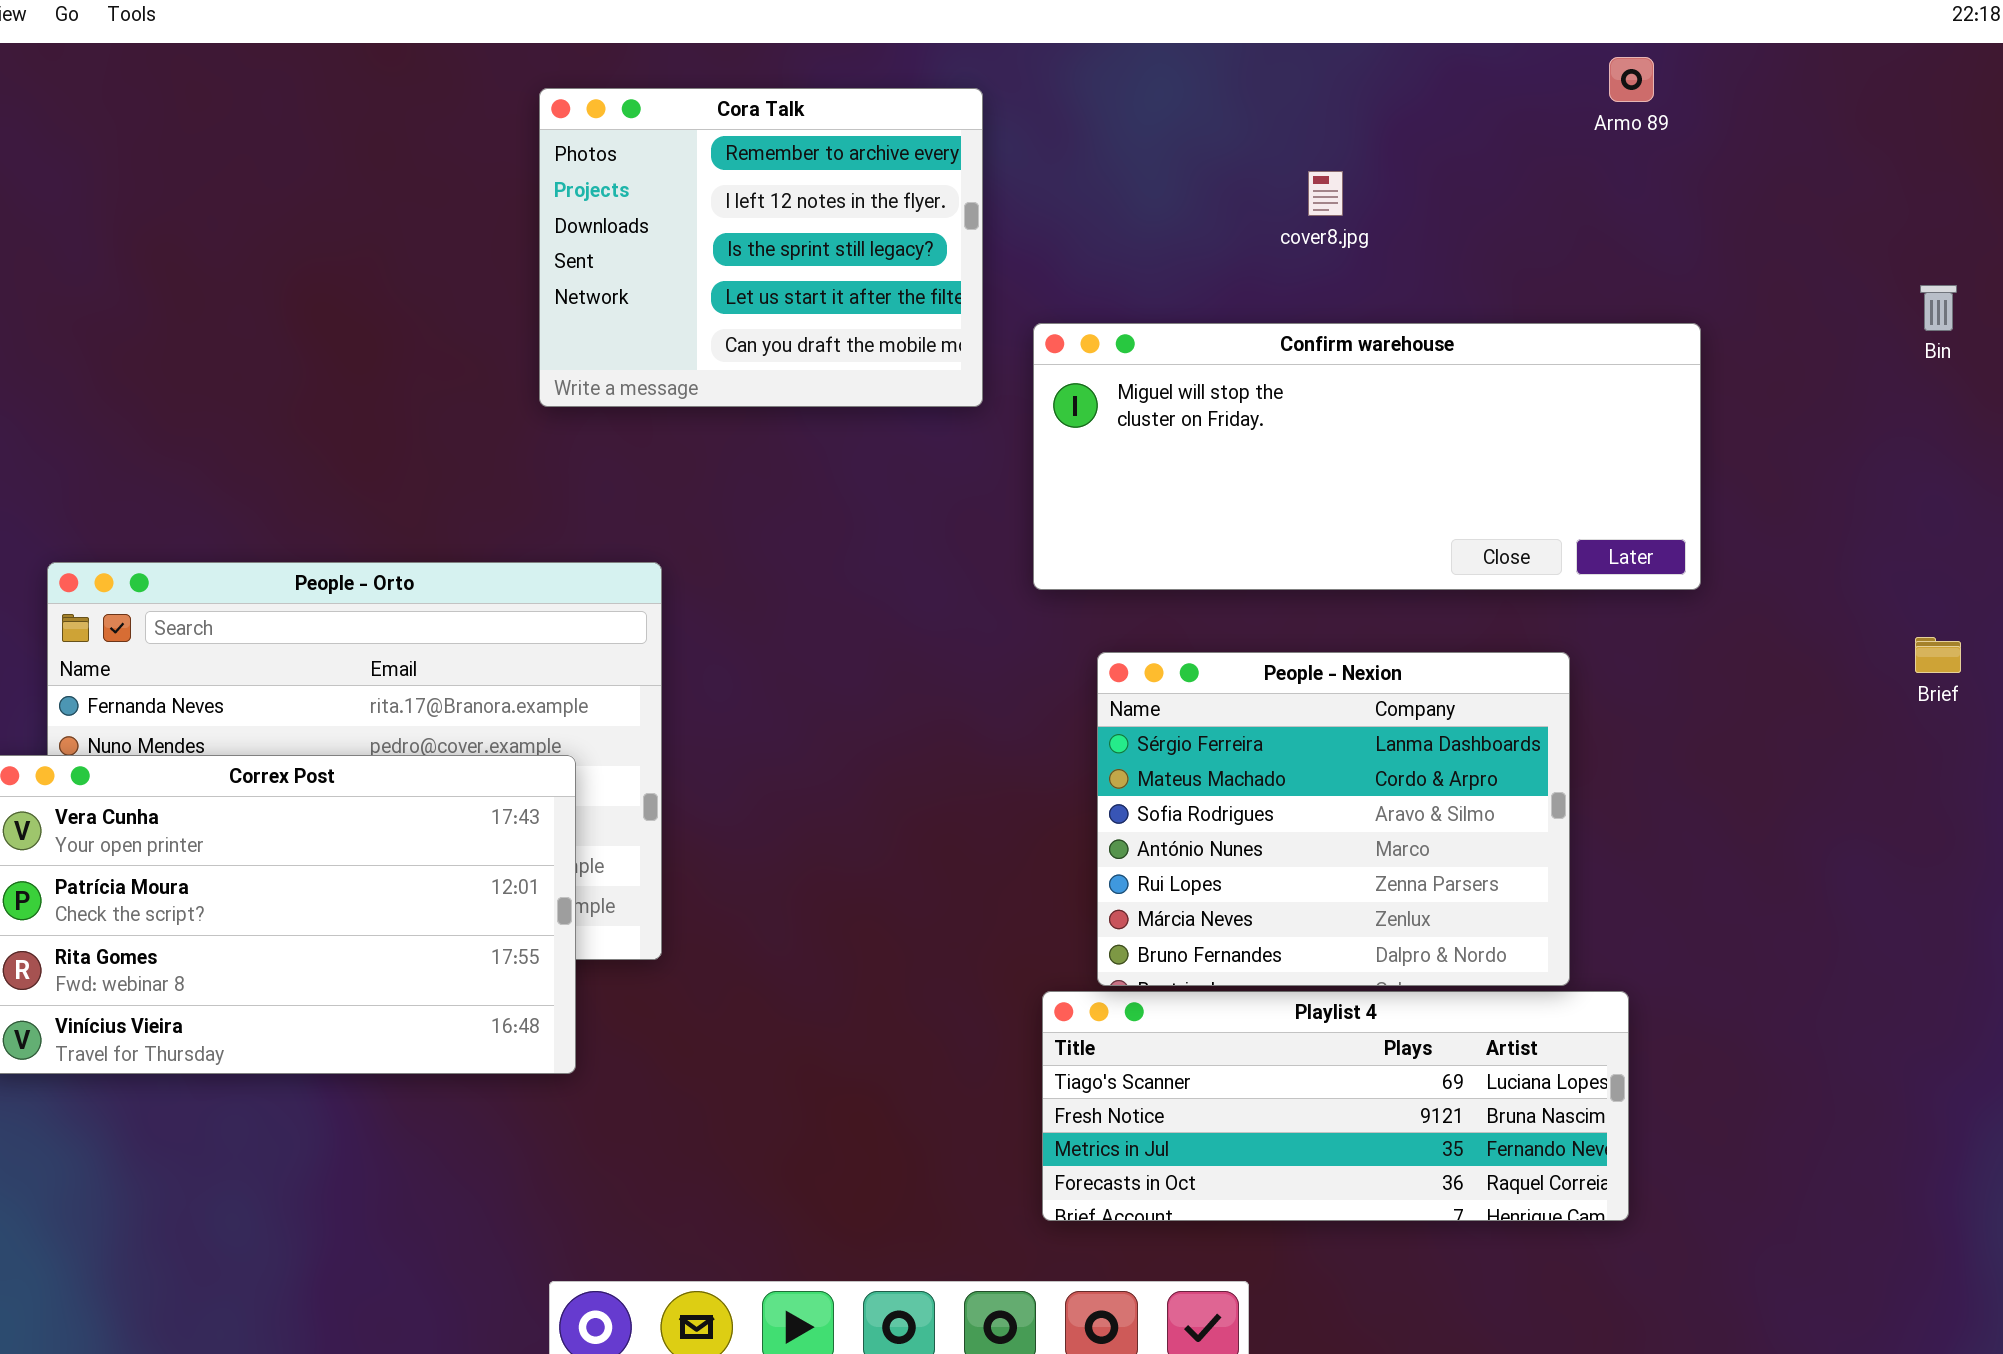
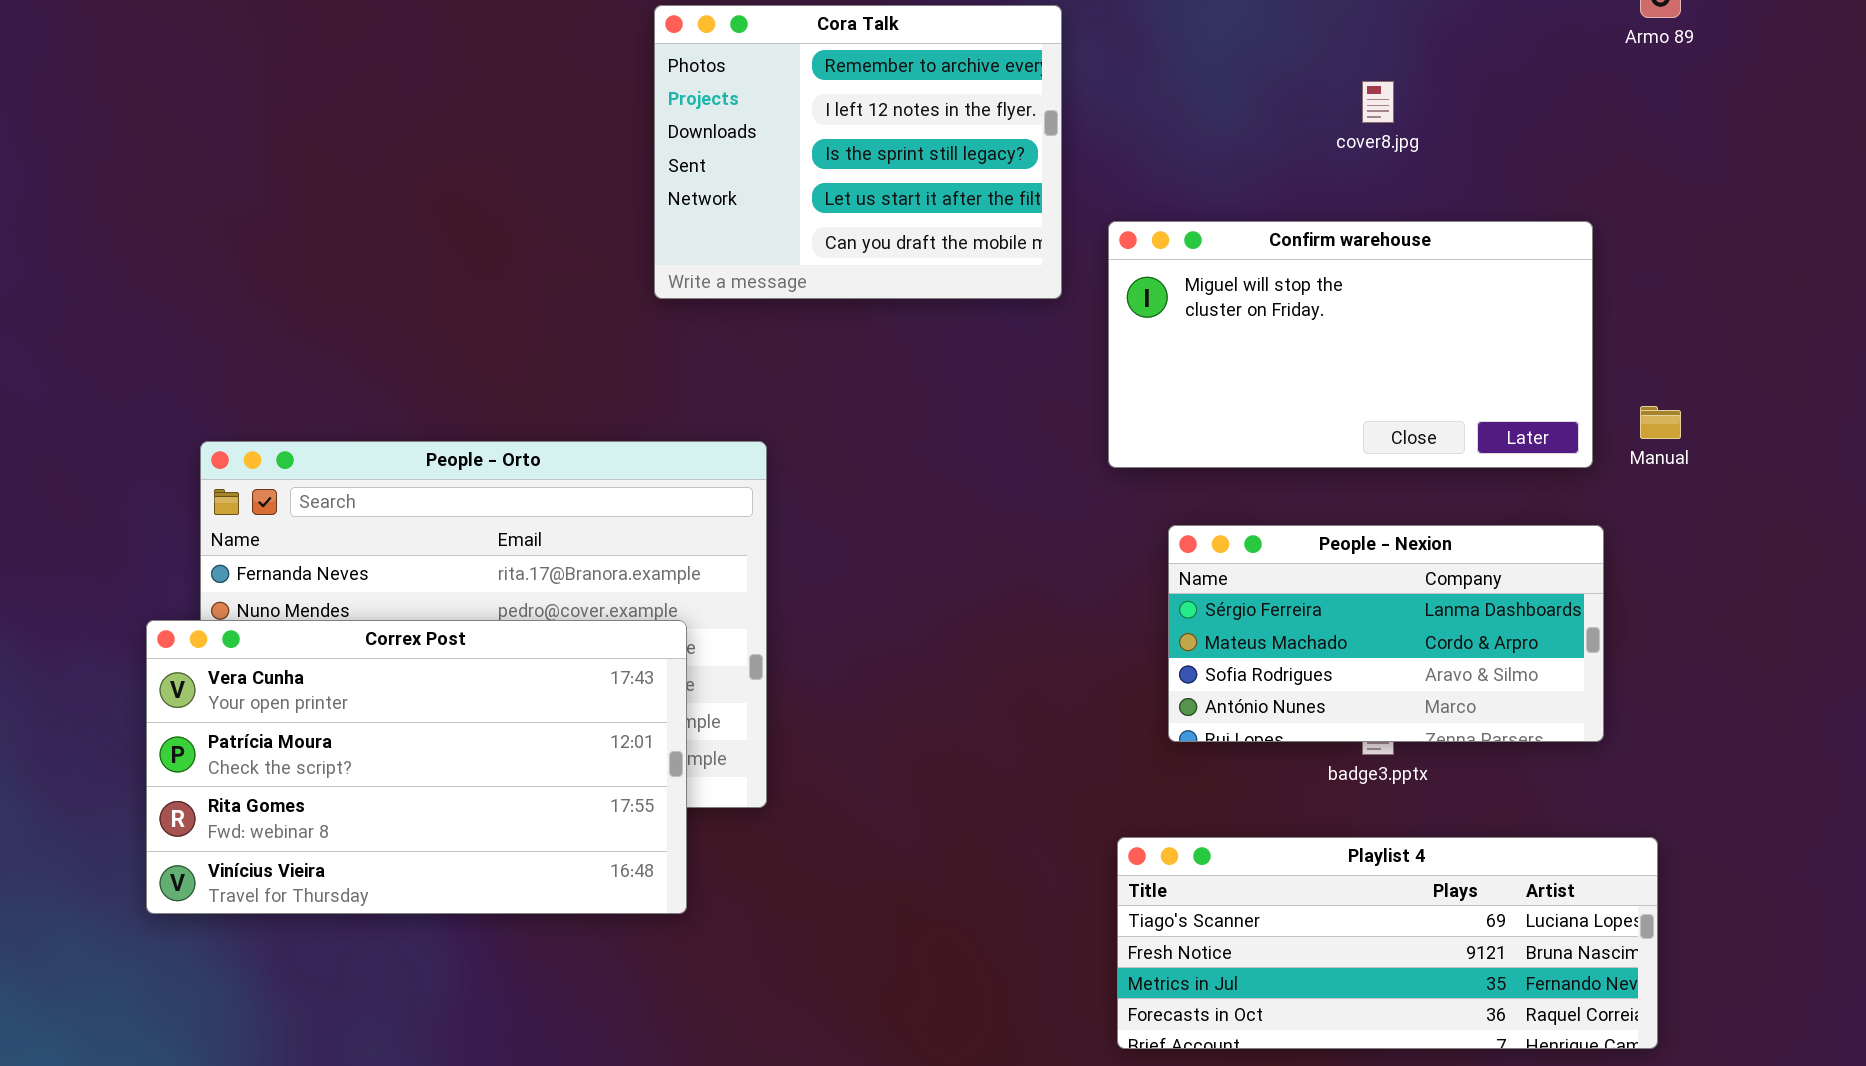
Confirm warehouse: [1033,323,1701,590] -> [1108,221,1593,468], resized
People - Nexion: [1097,652,1570,986] -> [1168,525,1604,742], resized

